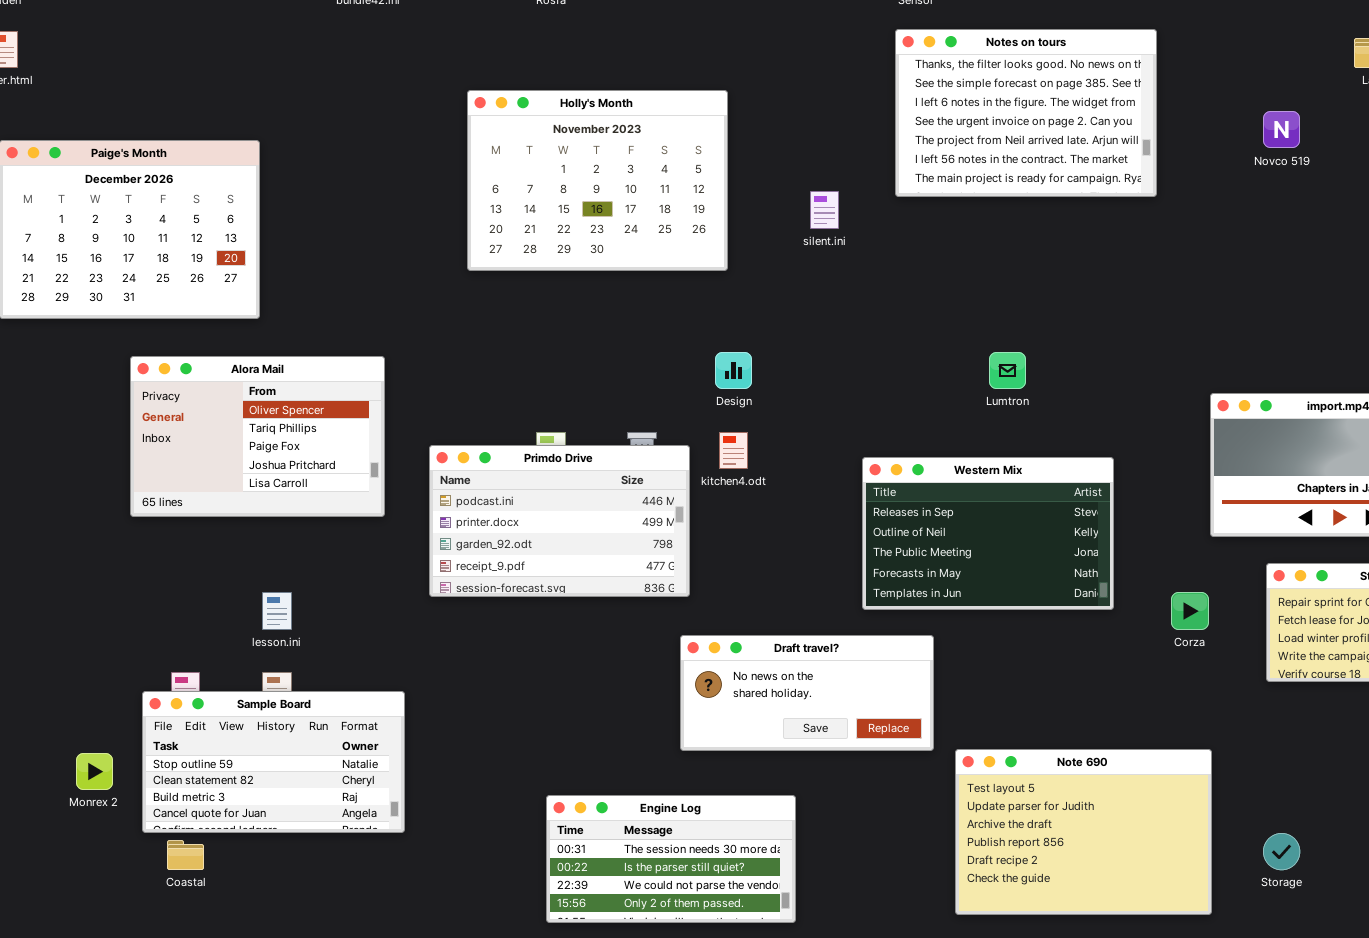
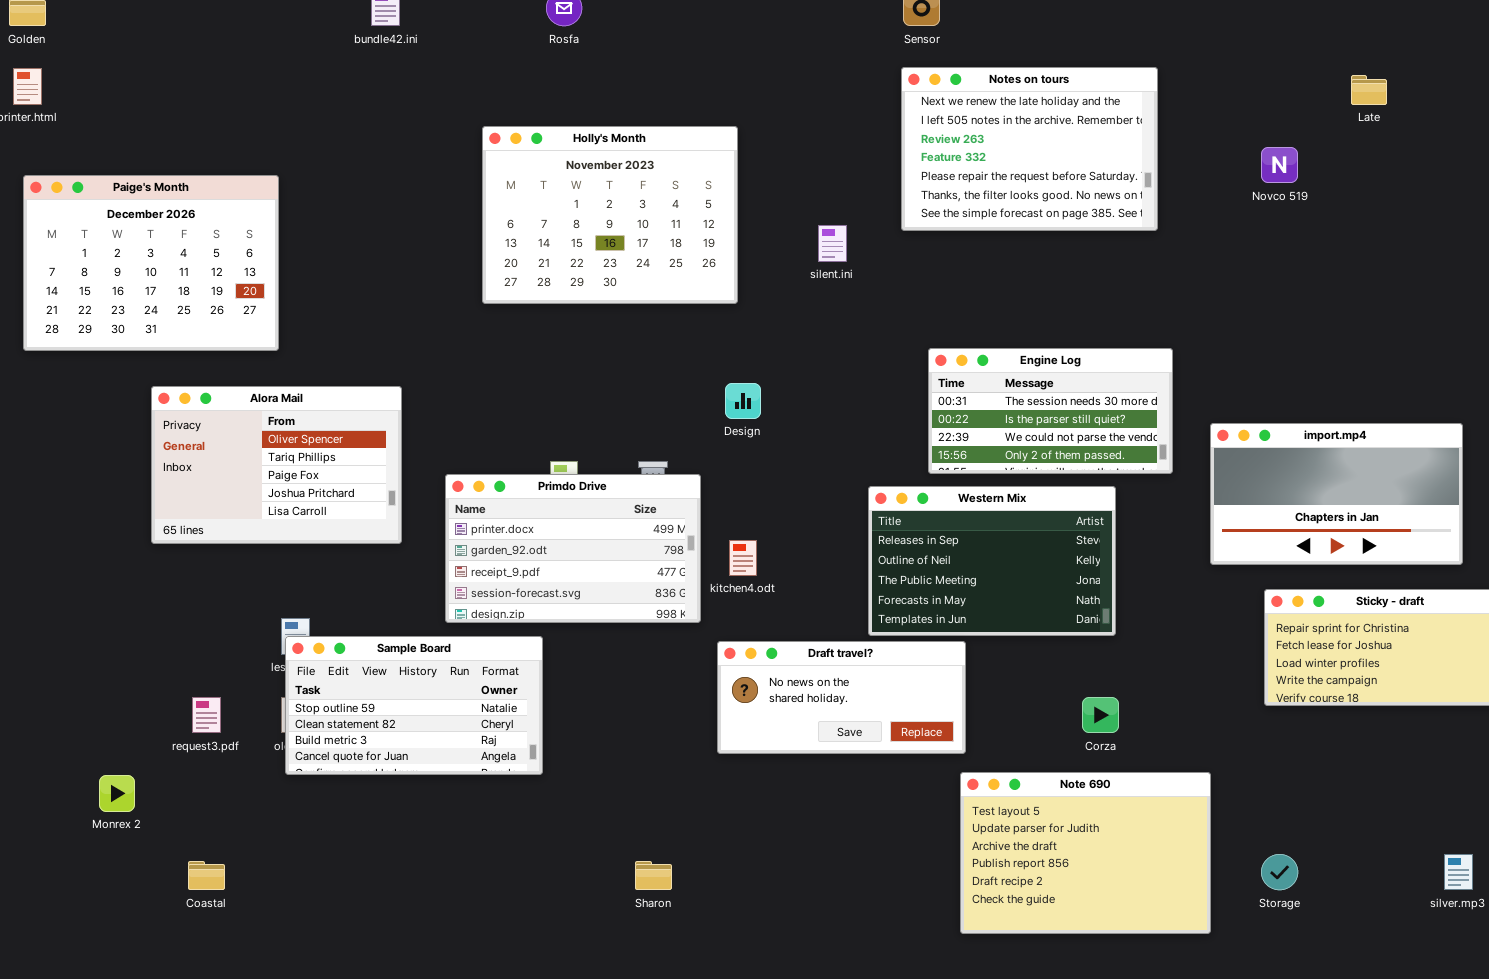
Notes on tours: [895,29,1157,197] -> [901,67,1158,231], scrolled up 5 rows
kitchen4.odt: [719,432,748,469] -> [729,540,757,576], moved
Primdo Drive: [429,445,690,597] -> [445,474,701,623], scrolled down 1 row
Corza: [1171,592,1209,630] -> [1082,697,1119,733], moved
Draft travel?: [680,635,934,751] -> [717,641,966,754], moved
Sample Board: [142,691,405,833] -> [285,636,543,775], moved
Engine Log: [546,795,796,923] -> [928,348,1173,474], moved

